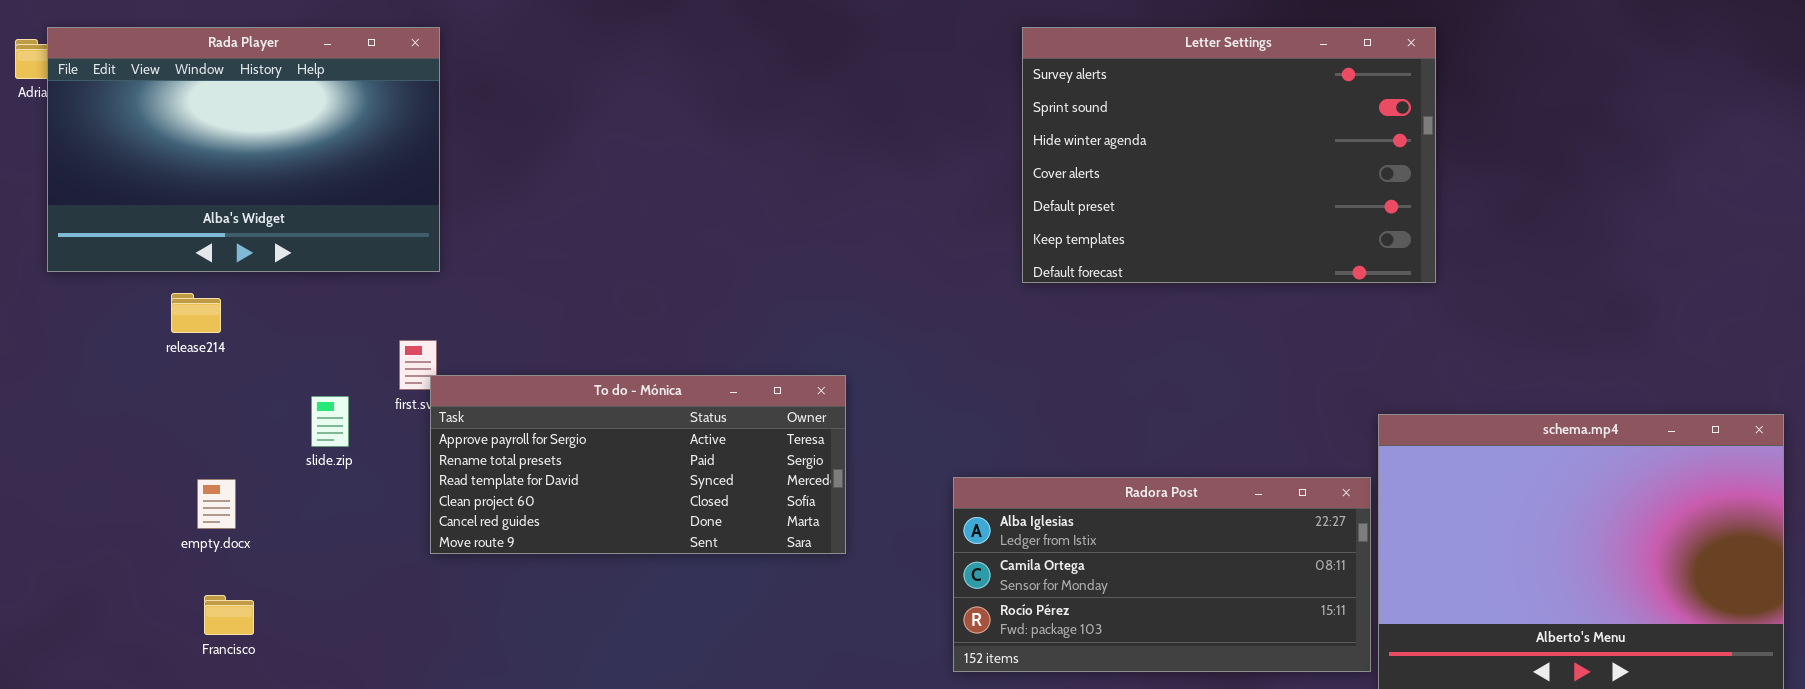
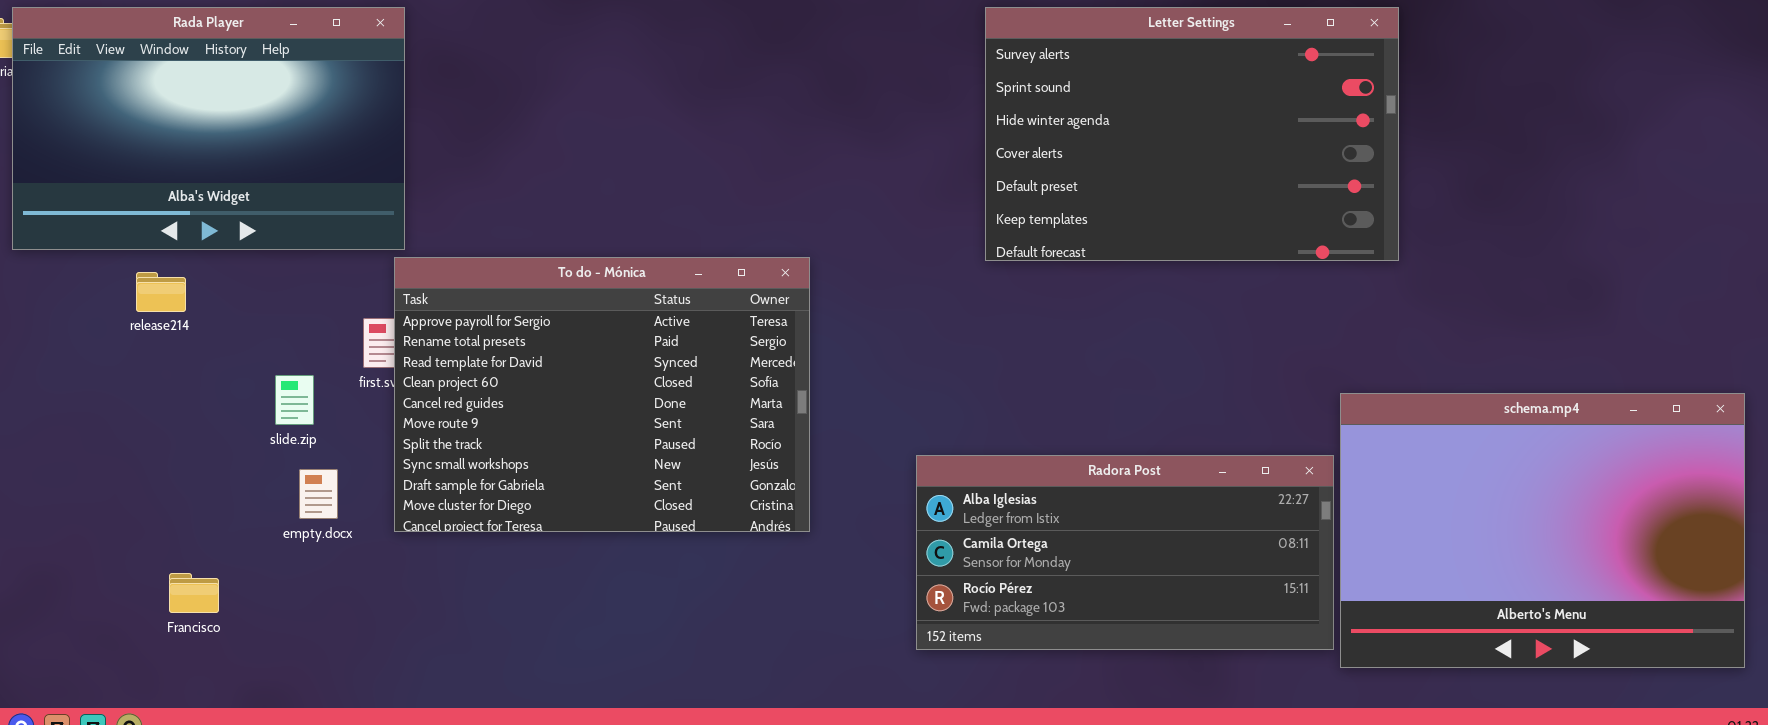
To do - Mónica: [430,375,846,554] -> [394,257,810,532], resized
empty.docx: [197,479,236,529] -> [299,469,338,519], moved

